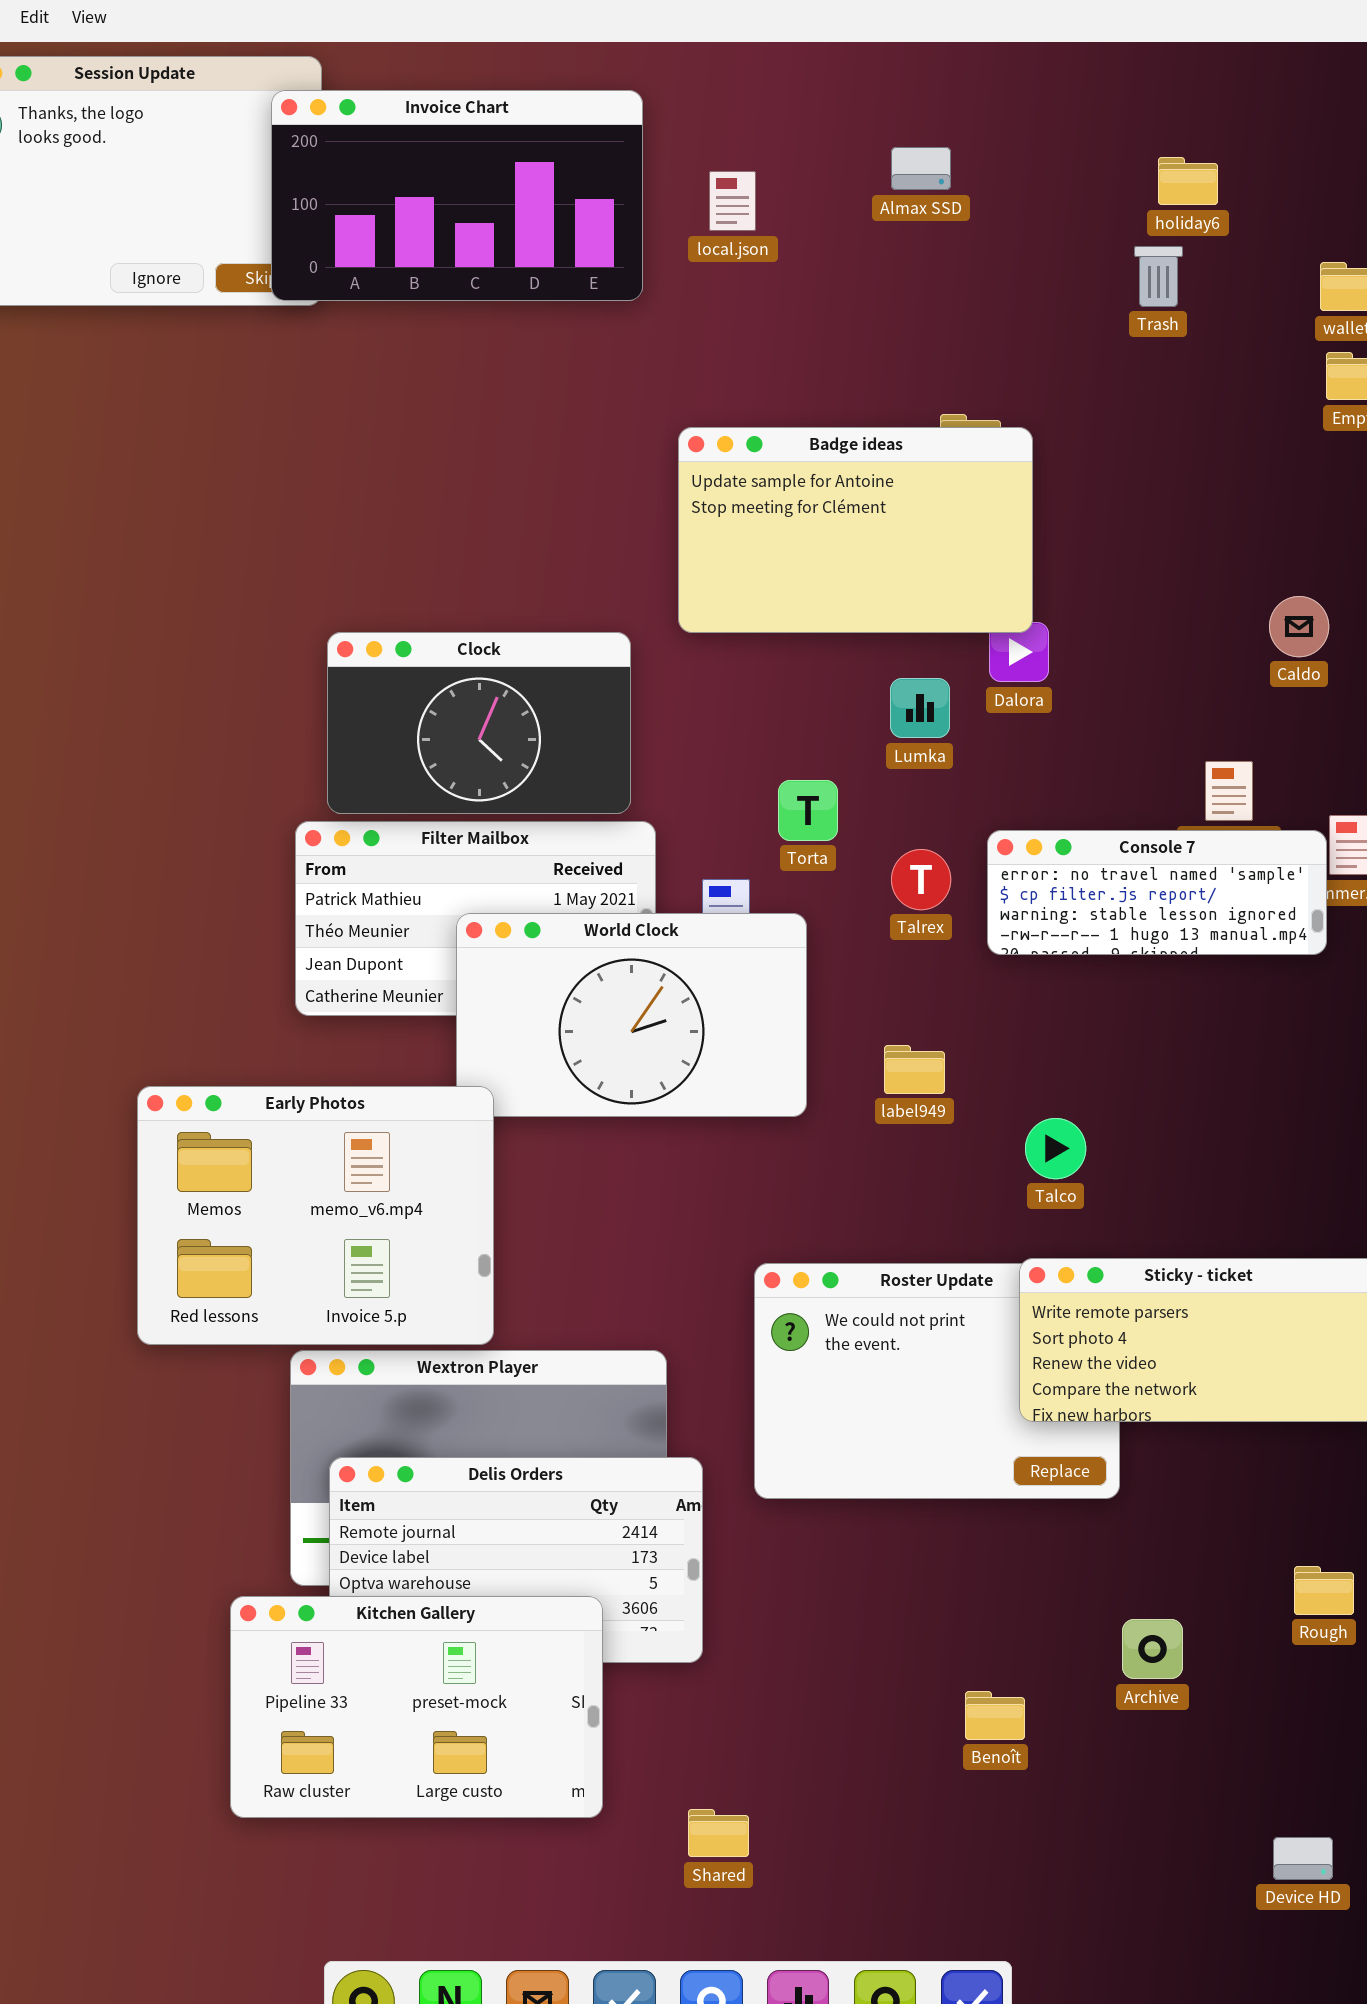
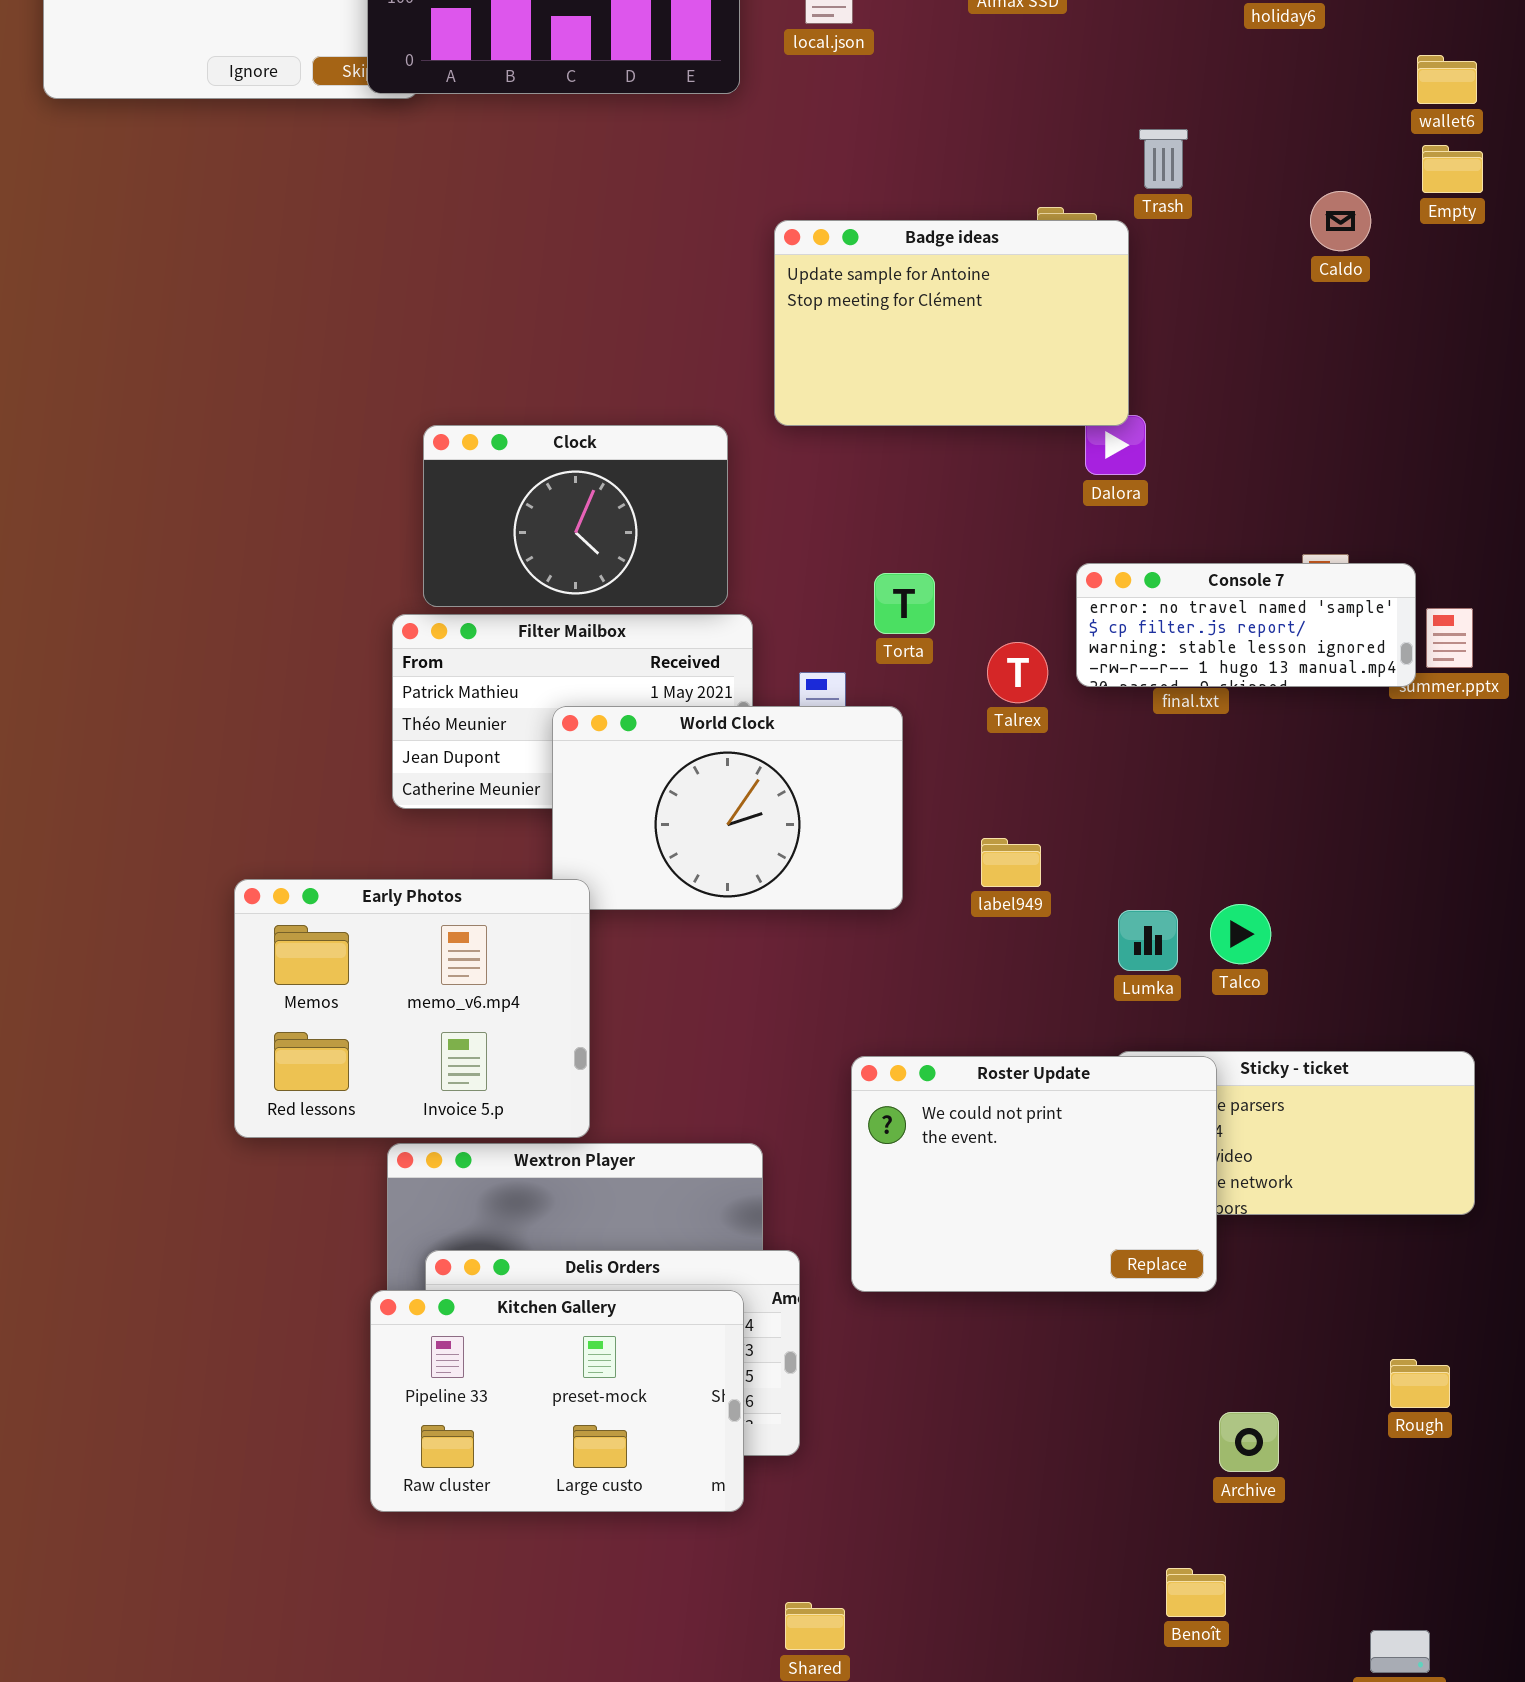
Trash: [1134,246,1183,307] -> [1139,129,1188,189], moved
Caldo: [1269,596,1329,657] -> [1310,191,1371,251], moved
Lumka: [890,678,950,738] -> [1118,910,1178,971], moved
Console 7: [987,830,1327,955] -> [1076,563,1416,687], moved
Talco: [1025,1118,1086,1179] -> [1210,904,1271,964], moved
Roster Update: [754,1263,1120,1499] -> [851,1056,1217,1292], raised
Kitchen Gallery: [230,1596,603,1818] -> [370,1290,744,1512], moved
Benoît: [965,1691,1025,1740] -> [1166,1568,1226,1617], moved

